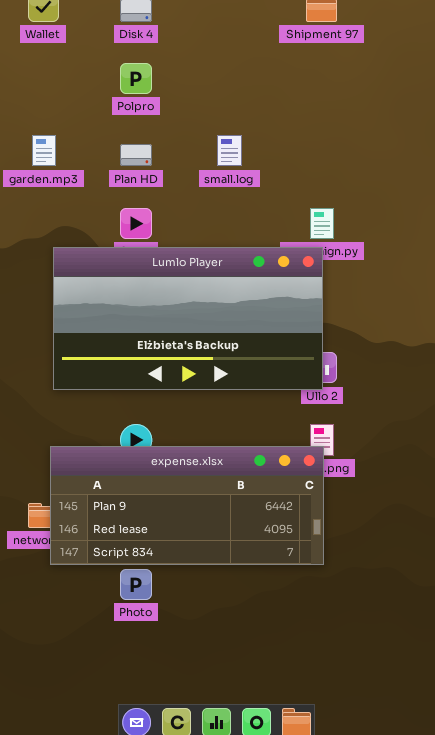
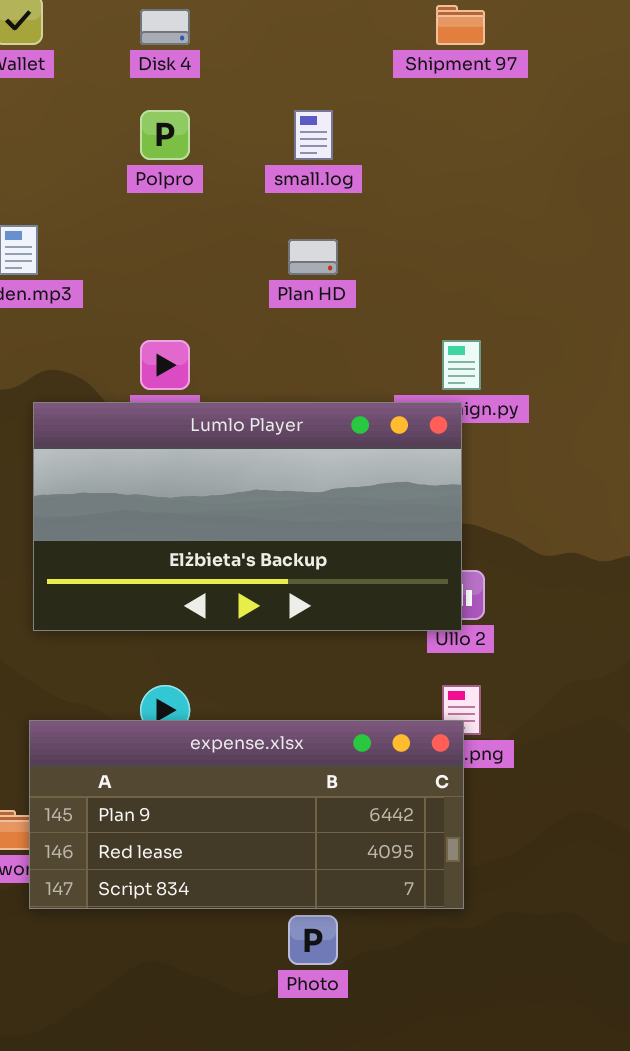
small.log: [217,135,242,166] -> [294,110,333,160], moved
Plan HD: [120,144,152,166] -> [288,239,338,275], moved
Photo: [120,569,152,600] -> [288,915,338,965], moved

